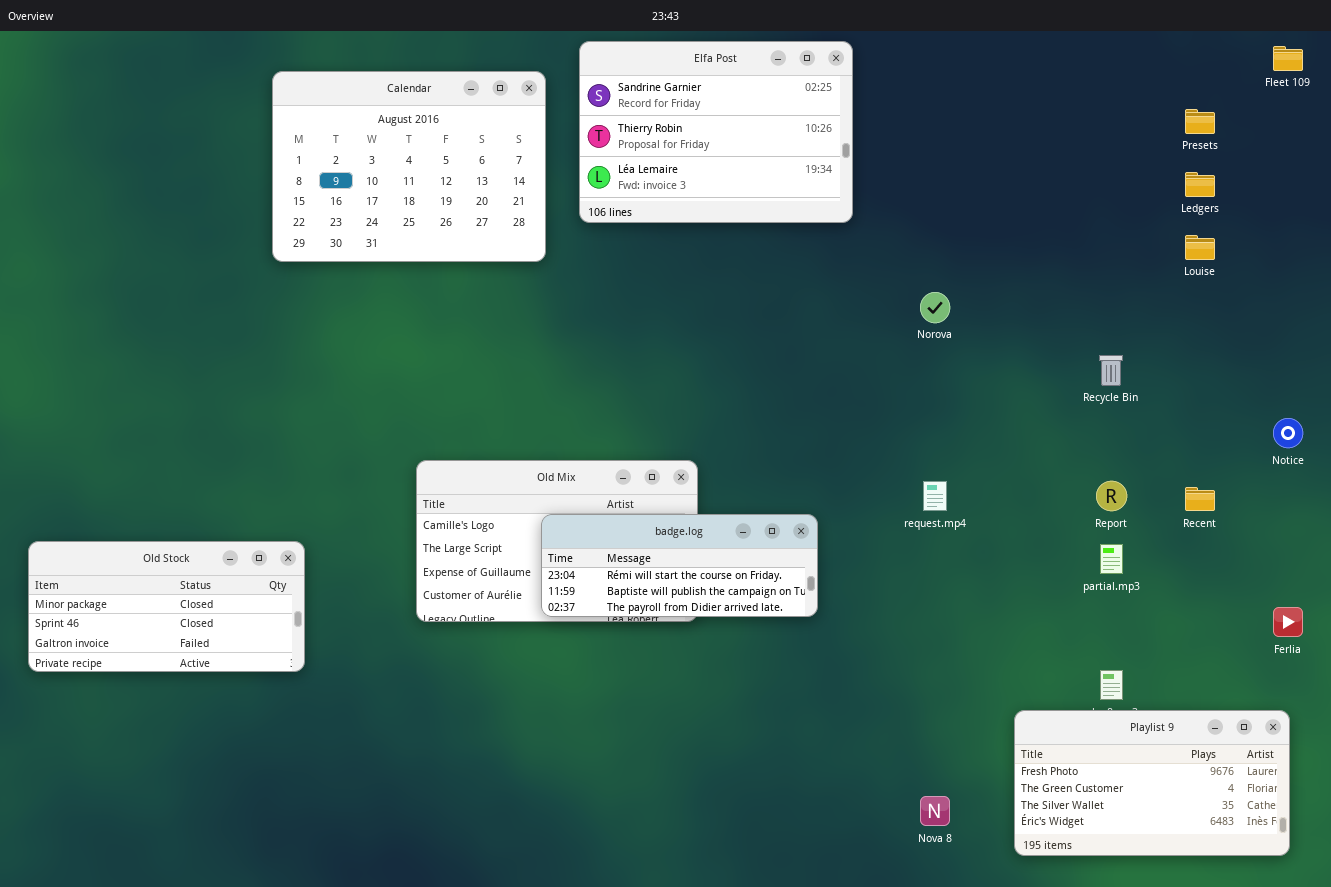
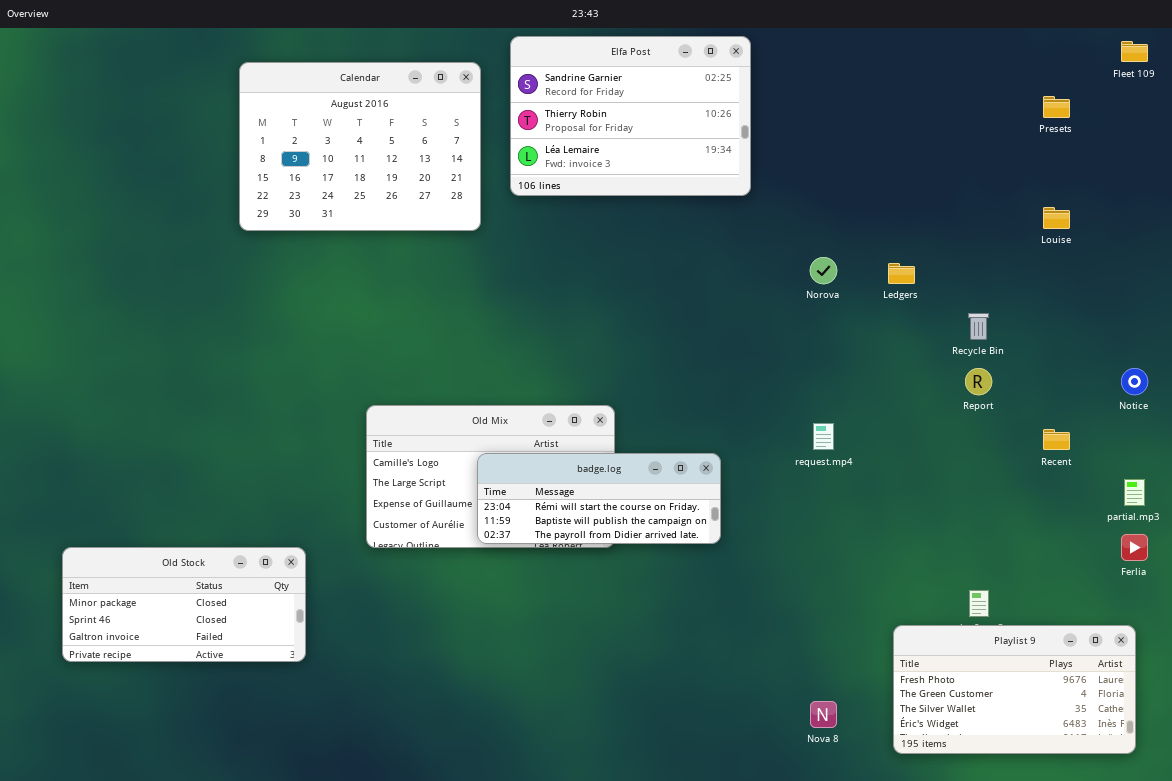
Ledgers: [1185,172,1215,197] -> [888,263,915,284], moved
Report: [1096,481,1127,511] -> [965,368,992,395], moved
Old Stock: [28,541,305,672] -> [62,547,306,662], moved
partial.mp3: [1100,544,1123,574] -> [1124,479,1145,506], moved

